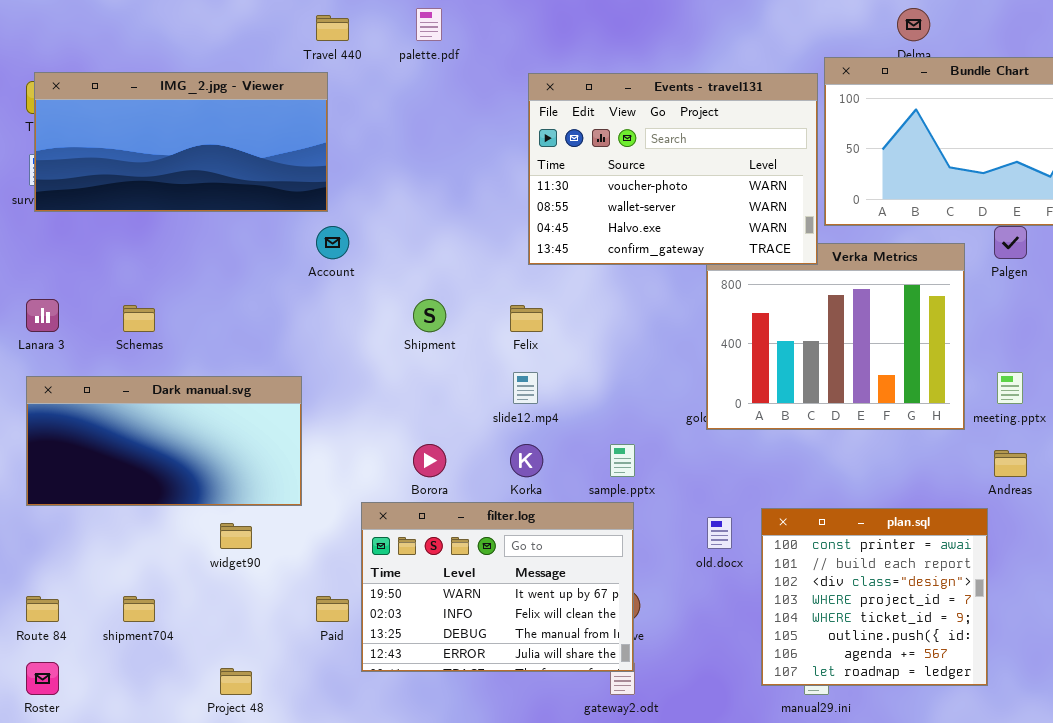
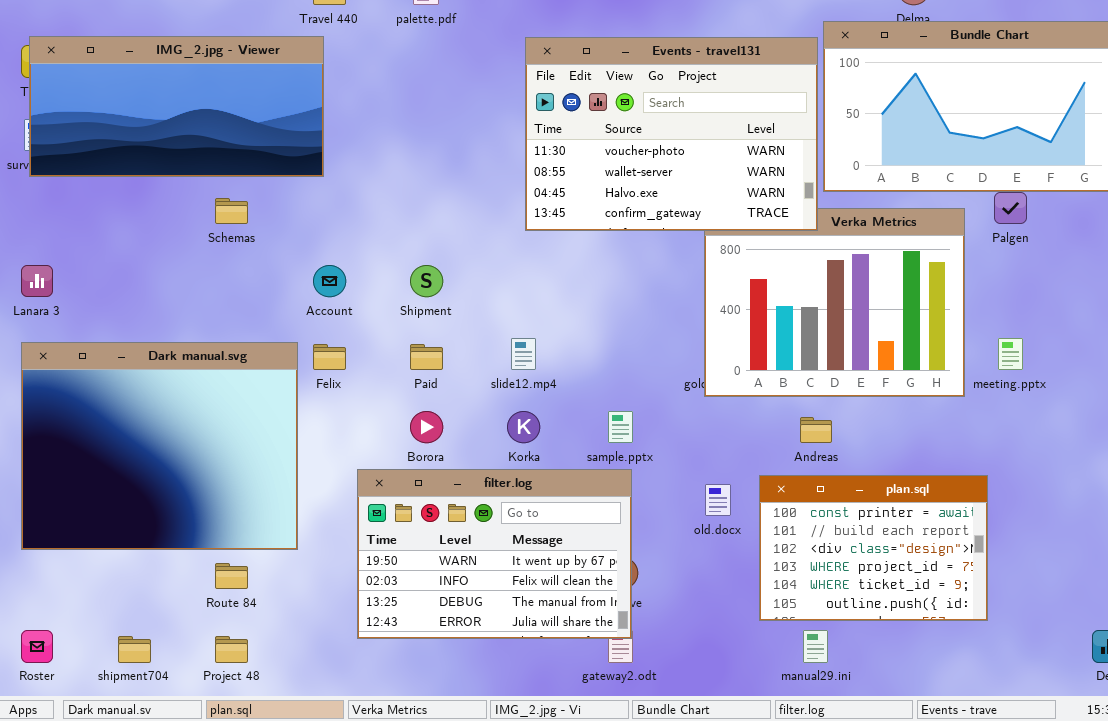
Account: [316,226,349,259] -> [313,265,346,297], moved
Schemas: [123,305,155,332] -> [215,198,248,224], moved
Felix: [510,305,543,332] -> [313,344,346,370], moved
Dark manual.svg: [26,376,302,506] -> [21,342,298,550], resized
Andreas: [994,450,1027,477] -> [800,417,832,443], moved
plan.sql: [761,508,988,686] -> [759,475,988,621], resized
Route 84: [26,596,59,622] -> [215,563,248,589], moved
shipment704: [123,596,155,622] -> [118,636,151,663], moved
Paid: [316,596,349,622] -> [410,344,443,370], moved

